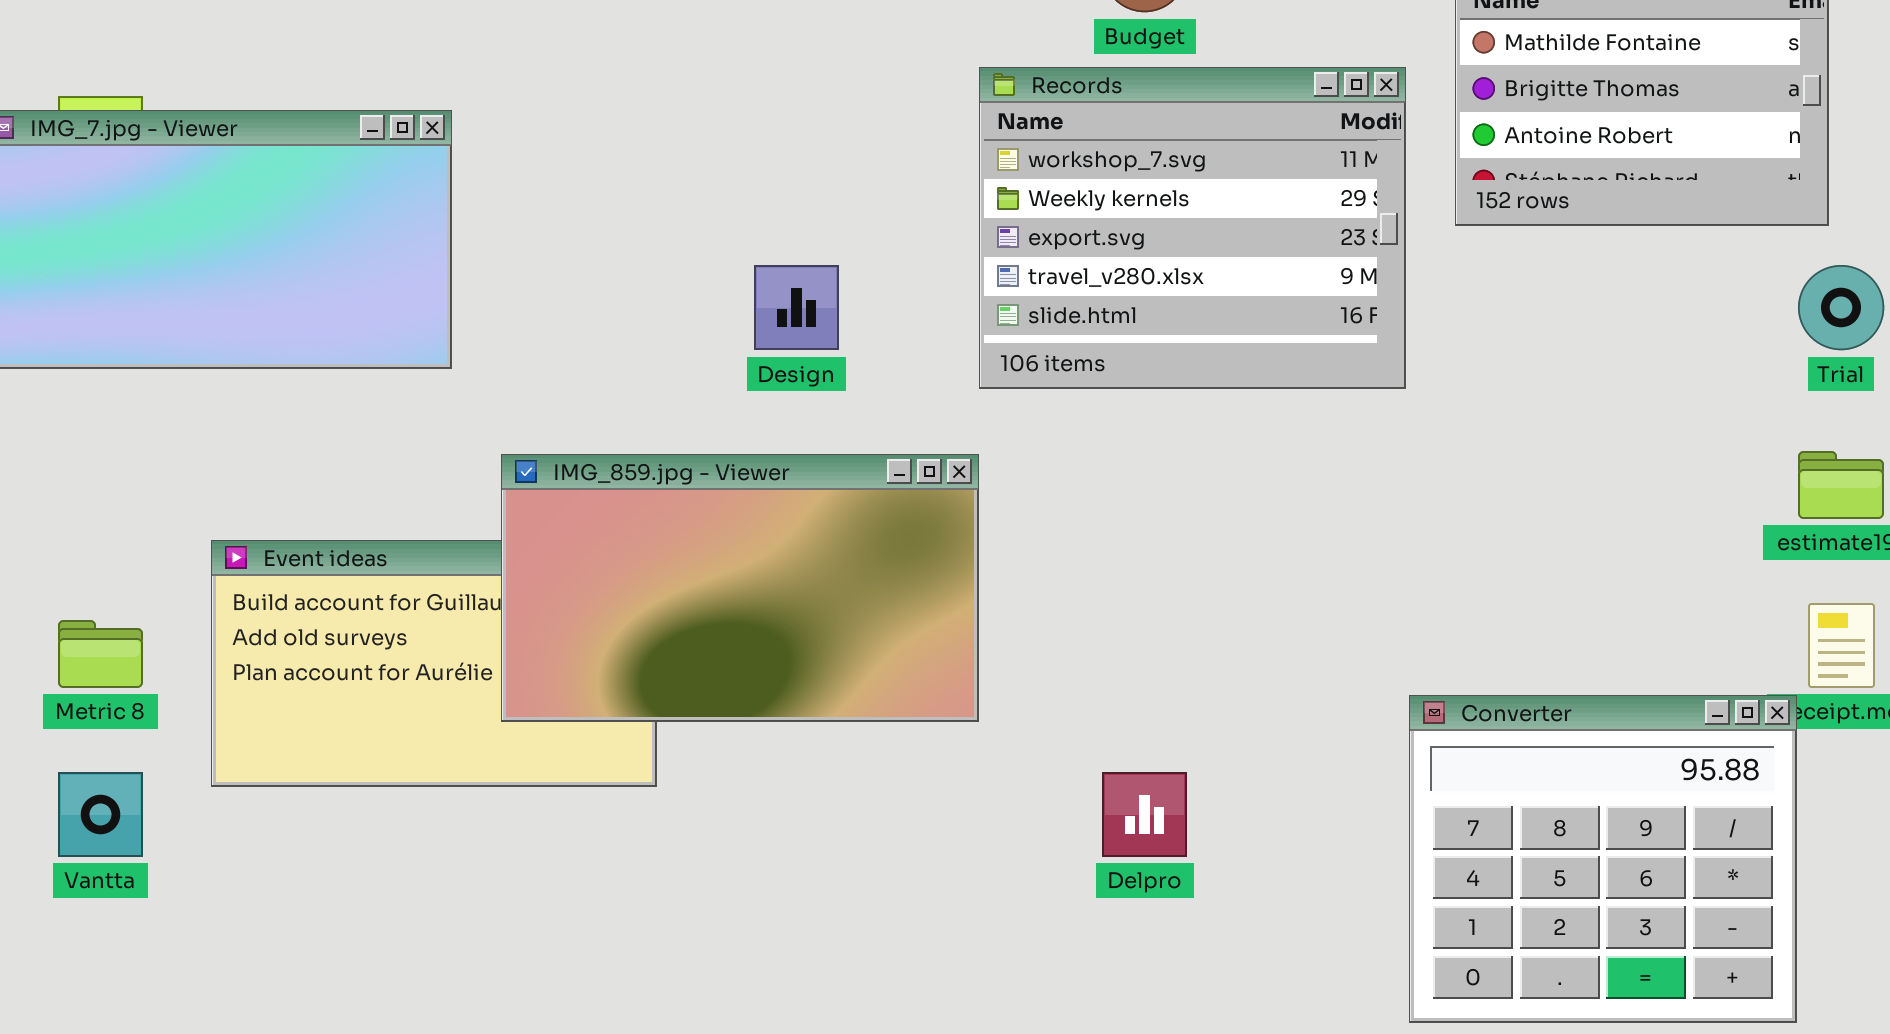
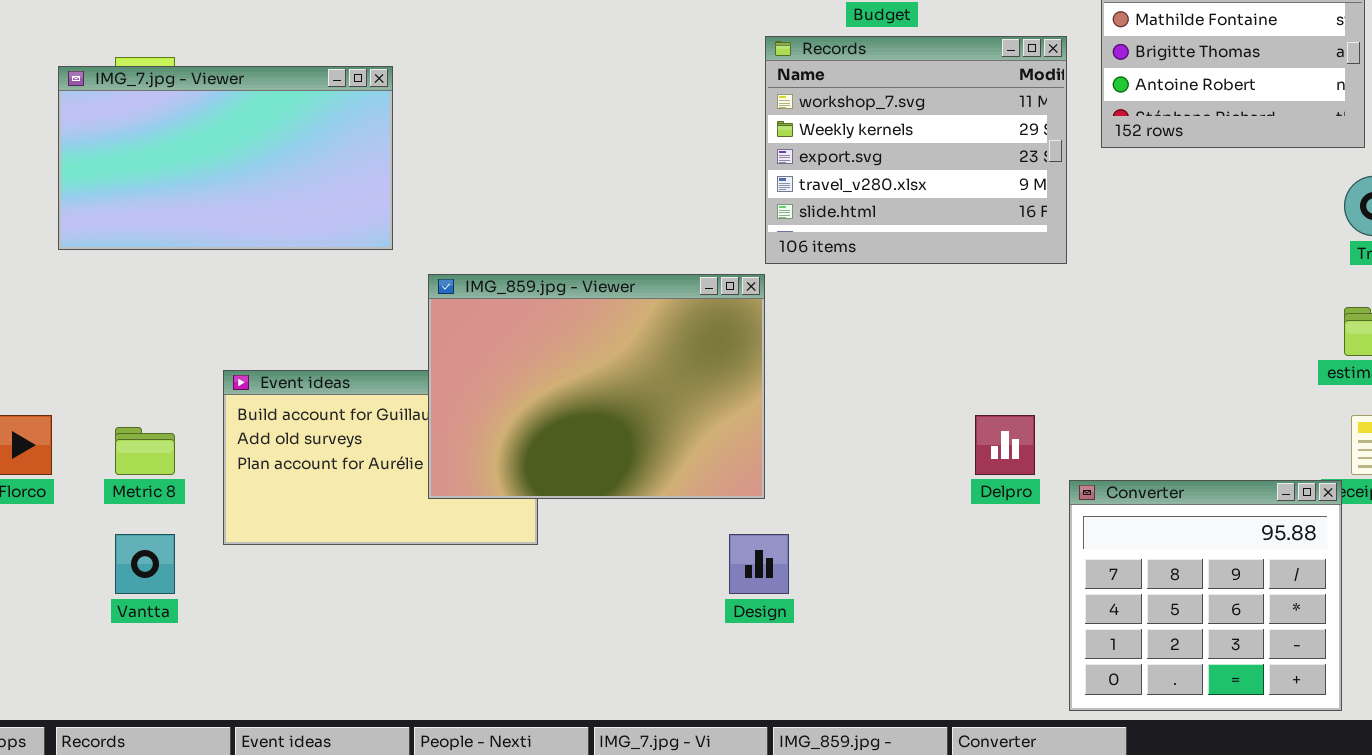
Design: [754,265,839,350] -> [729,534,789,594], moved
IMG_859.jpg - Viewer: [501,454,979,722] -> [428,274,765,499], resized
Delpro: [1102,772,1187,857] -> [975,415,1035,475], moved

